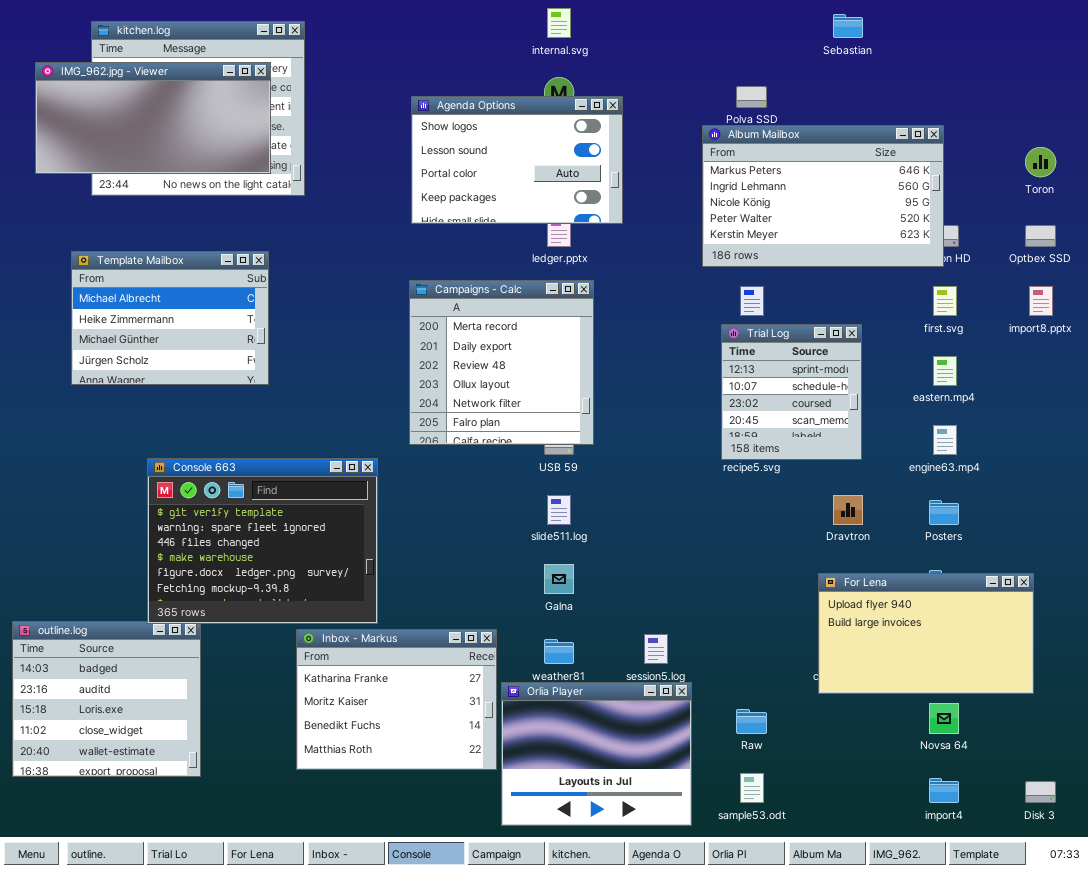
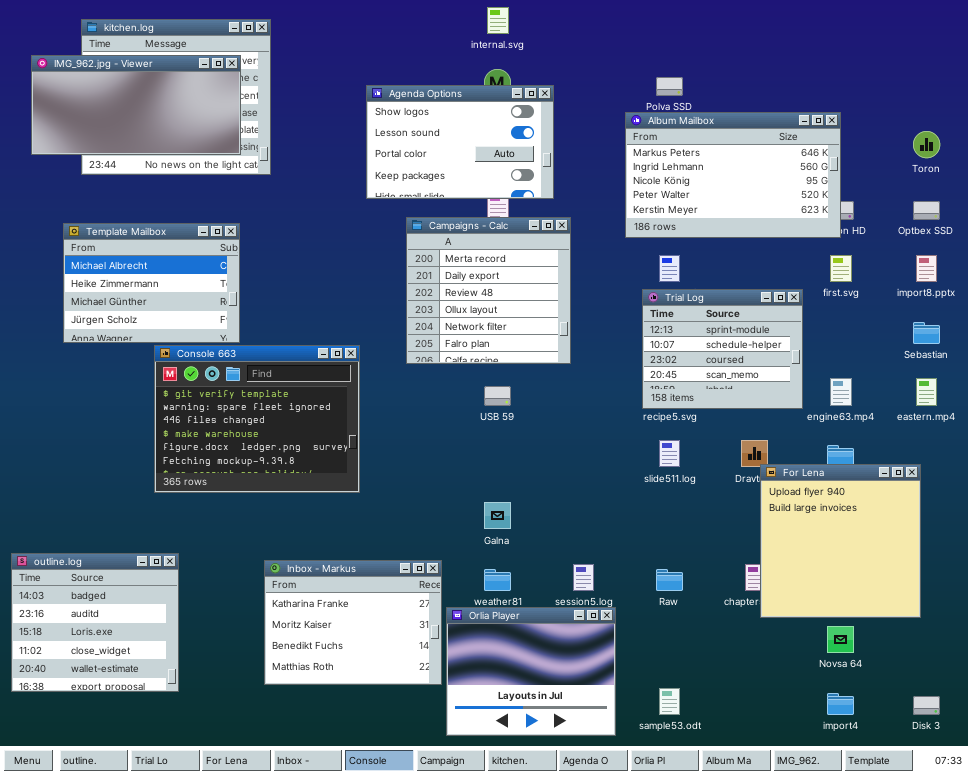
Sebastian: [833,14,863,38] -> [913,322,940,344], moved
Campaigns - Calc: [409,280,594,445] -> [406,217,571,364], moved
Trial Log: [721,324,862,460] -> [642,289,803,409], resized
eastern.mp4: [933,356,957,386] -> [916,378,937,406], moved
Console 663: [147,458,378,624] -> [154,345,360,493], moved
slide511.log: [547,495,571,525] -> [659,440,680,467], moved
For Lena: [818,573,1034,694] -> [760,464,921,618], resized
Raw: [736,709,767,734] -> [656,569,683,591], moved

